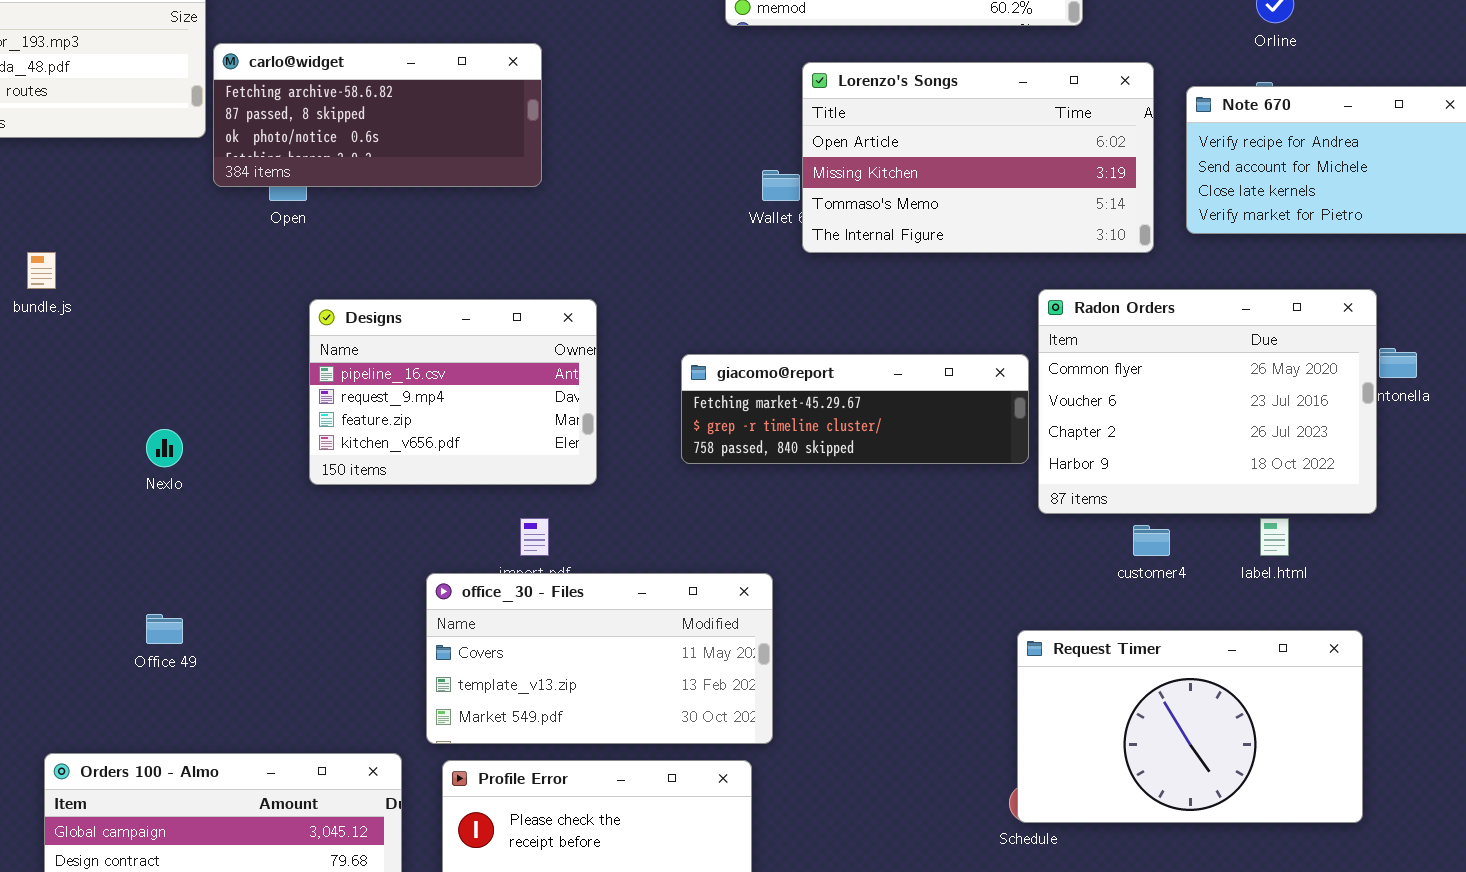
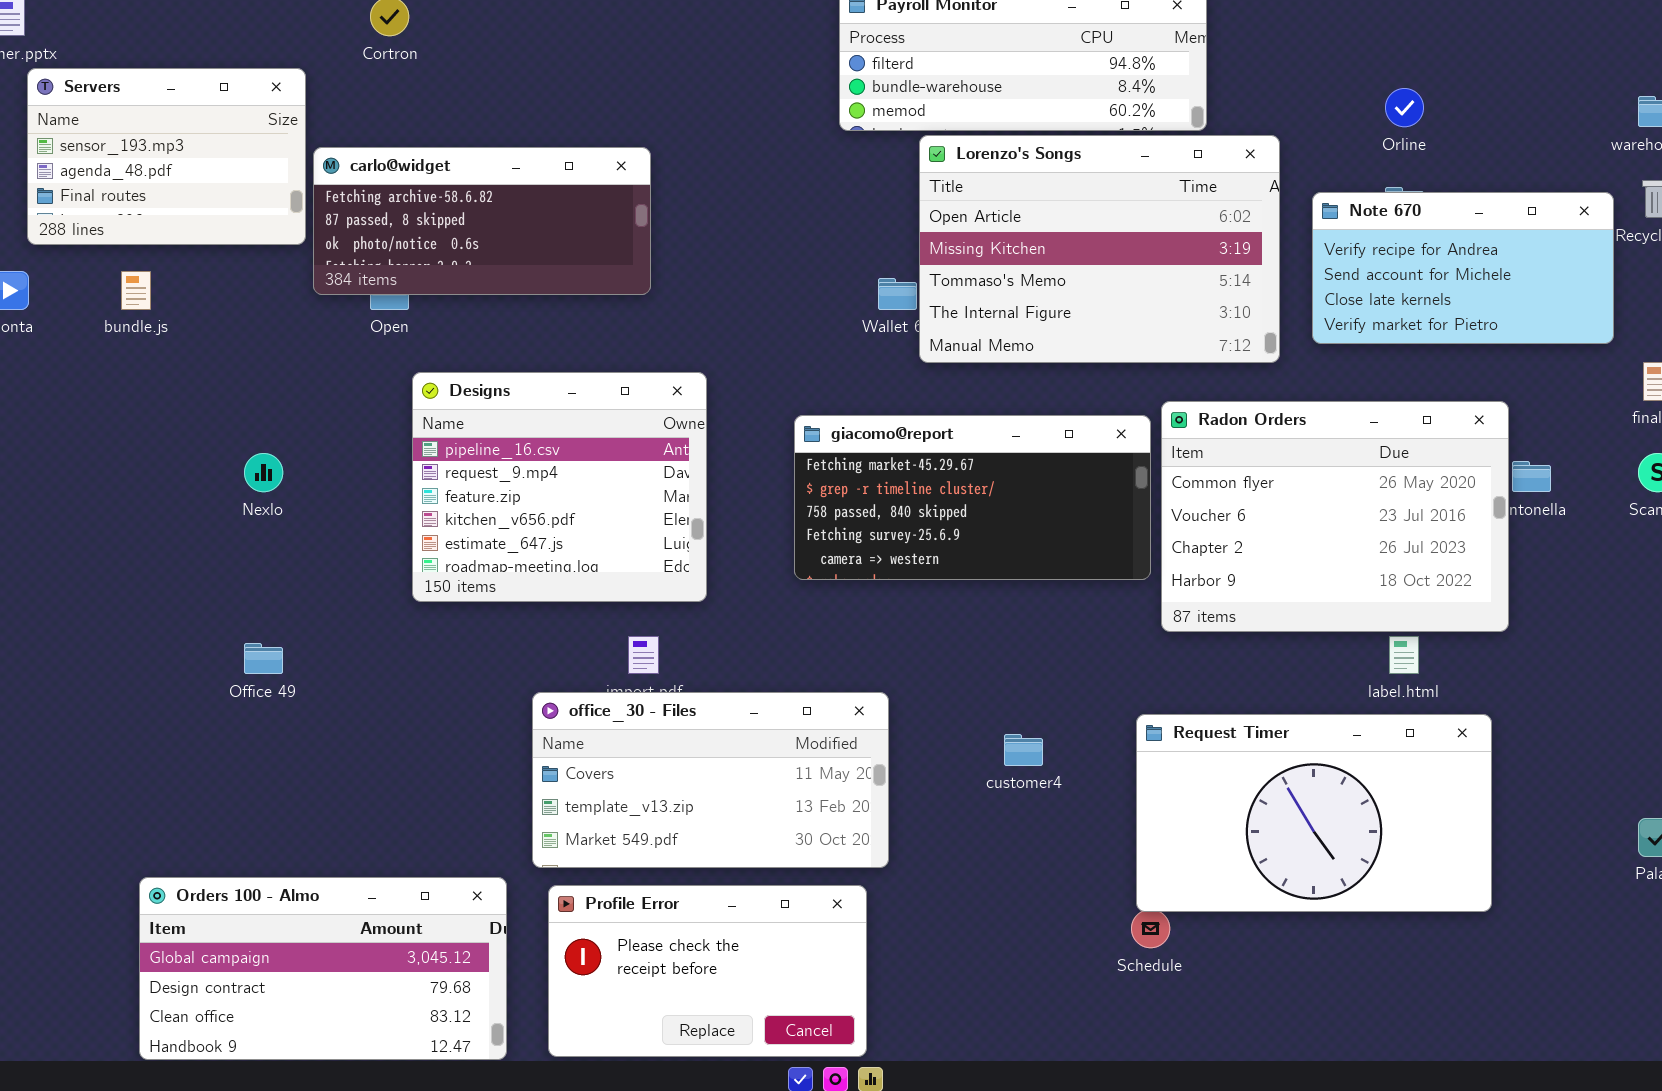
Lorenzo's Songs: [802,62,1154,253] -> [919,135,1280,363], resized
bundle.js: [27,252,56,289] -> [121,271,151,310], moved
Designs: [309,299,597,485] -> [412,372,707,602], resized
giacomo@report: [681,354,1029,464] -> [794,415,1151,580], resized
Nexlo: [146,429,183,467] -> [244,453,283,492], moved
customer4: [1133,525,1170,556] -> [1004,734,1043,766], moved
Office 49: [146,614,183,644] -> [244,643,283,674], moved
Request Timer: [1017,630,1363,823] -> [1136,714,1492,912], moved

